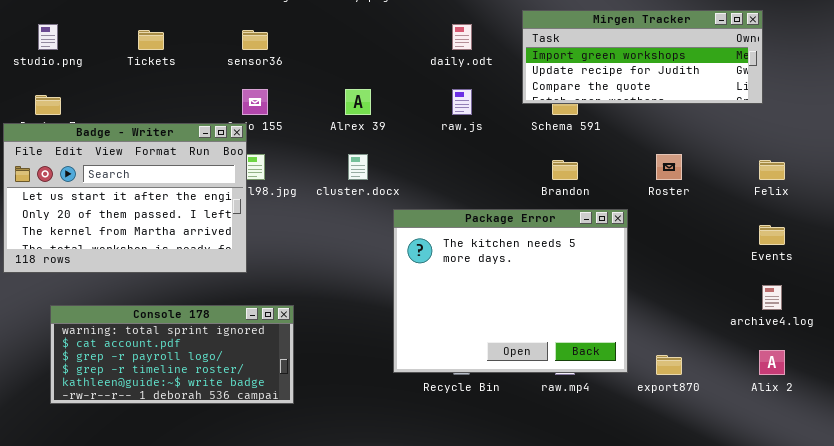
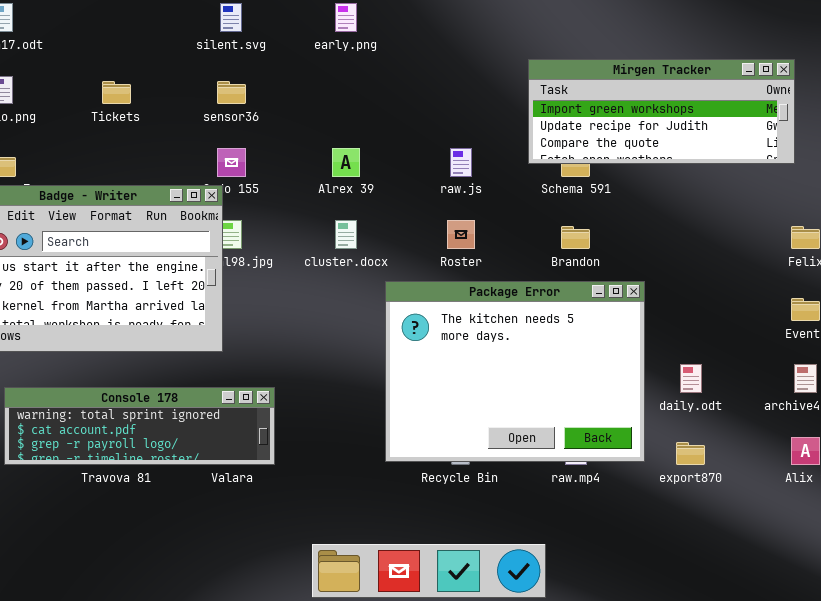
daily.odt: [452,24,472,50] -> [680,364,702,393], moved
Roster: [656,154,682,180] -> [447,220,475,249], moved
Console 178: [50,305,294,404] -> [4,387,275,465], resized

